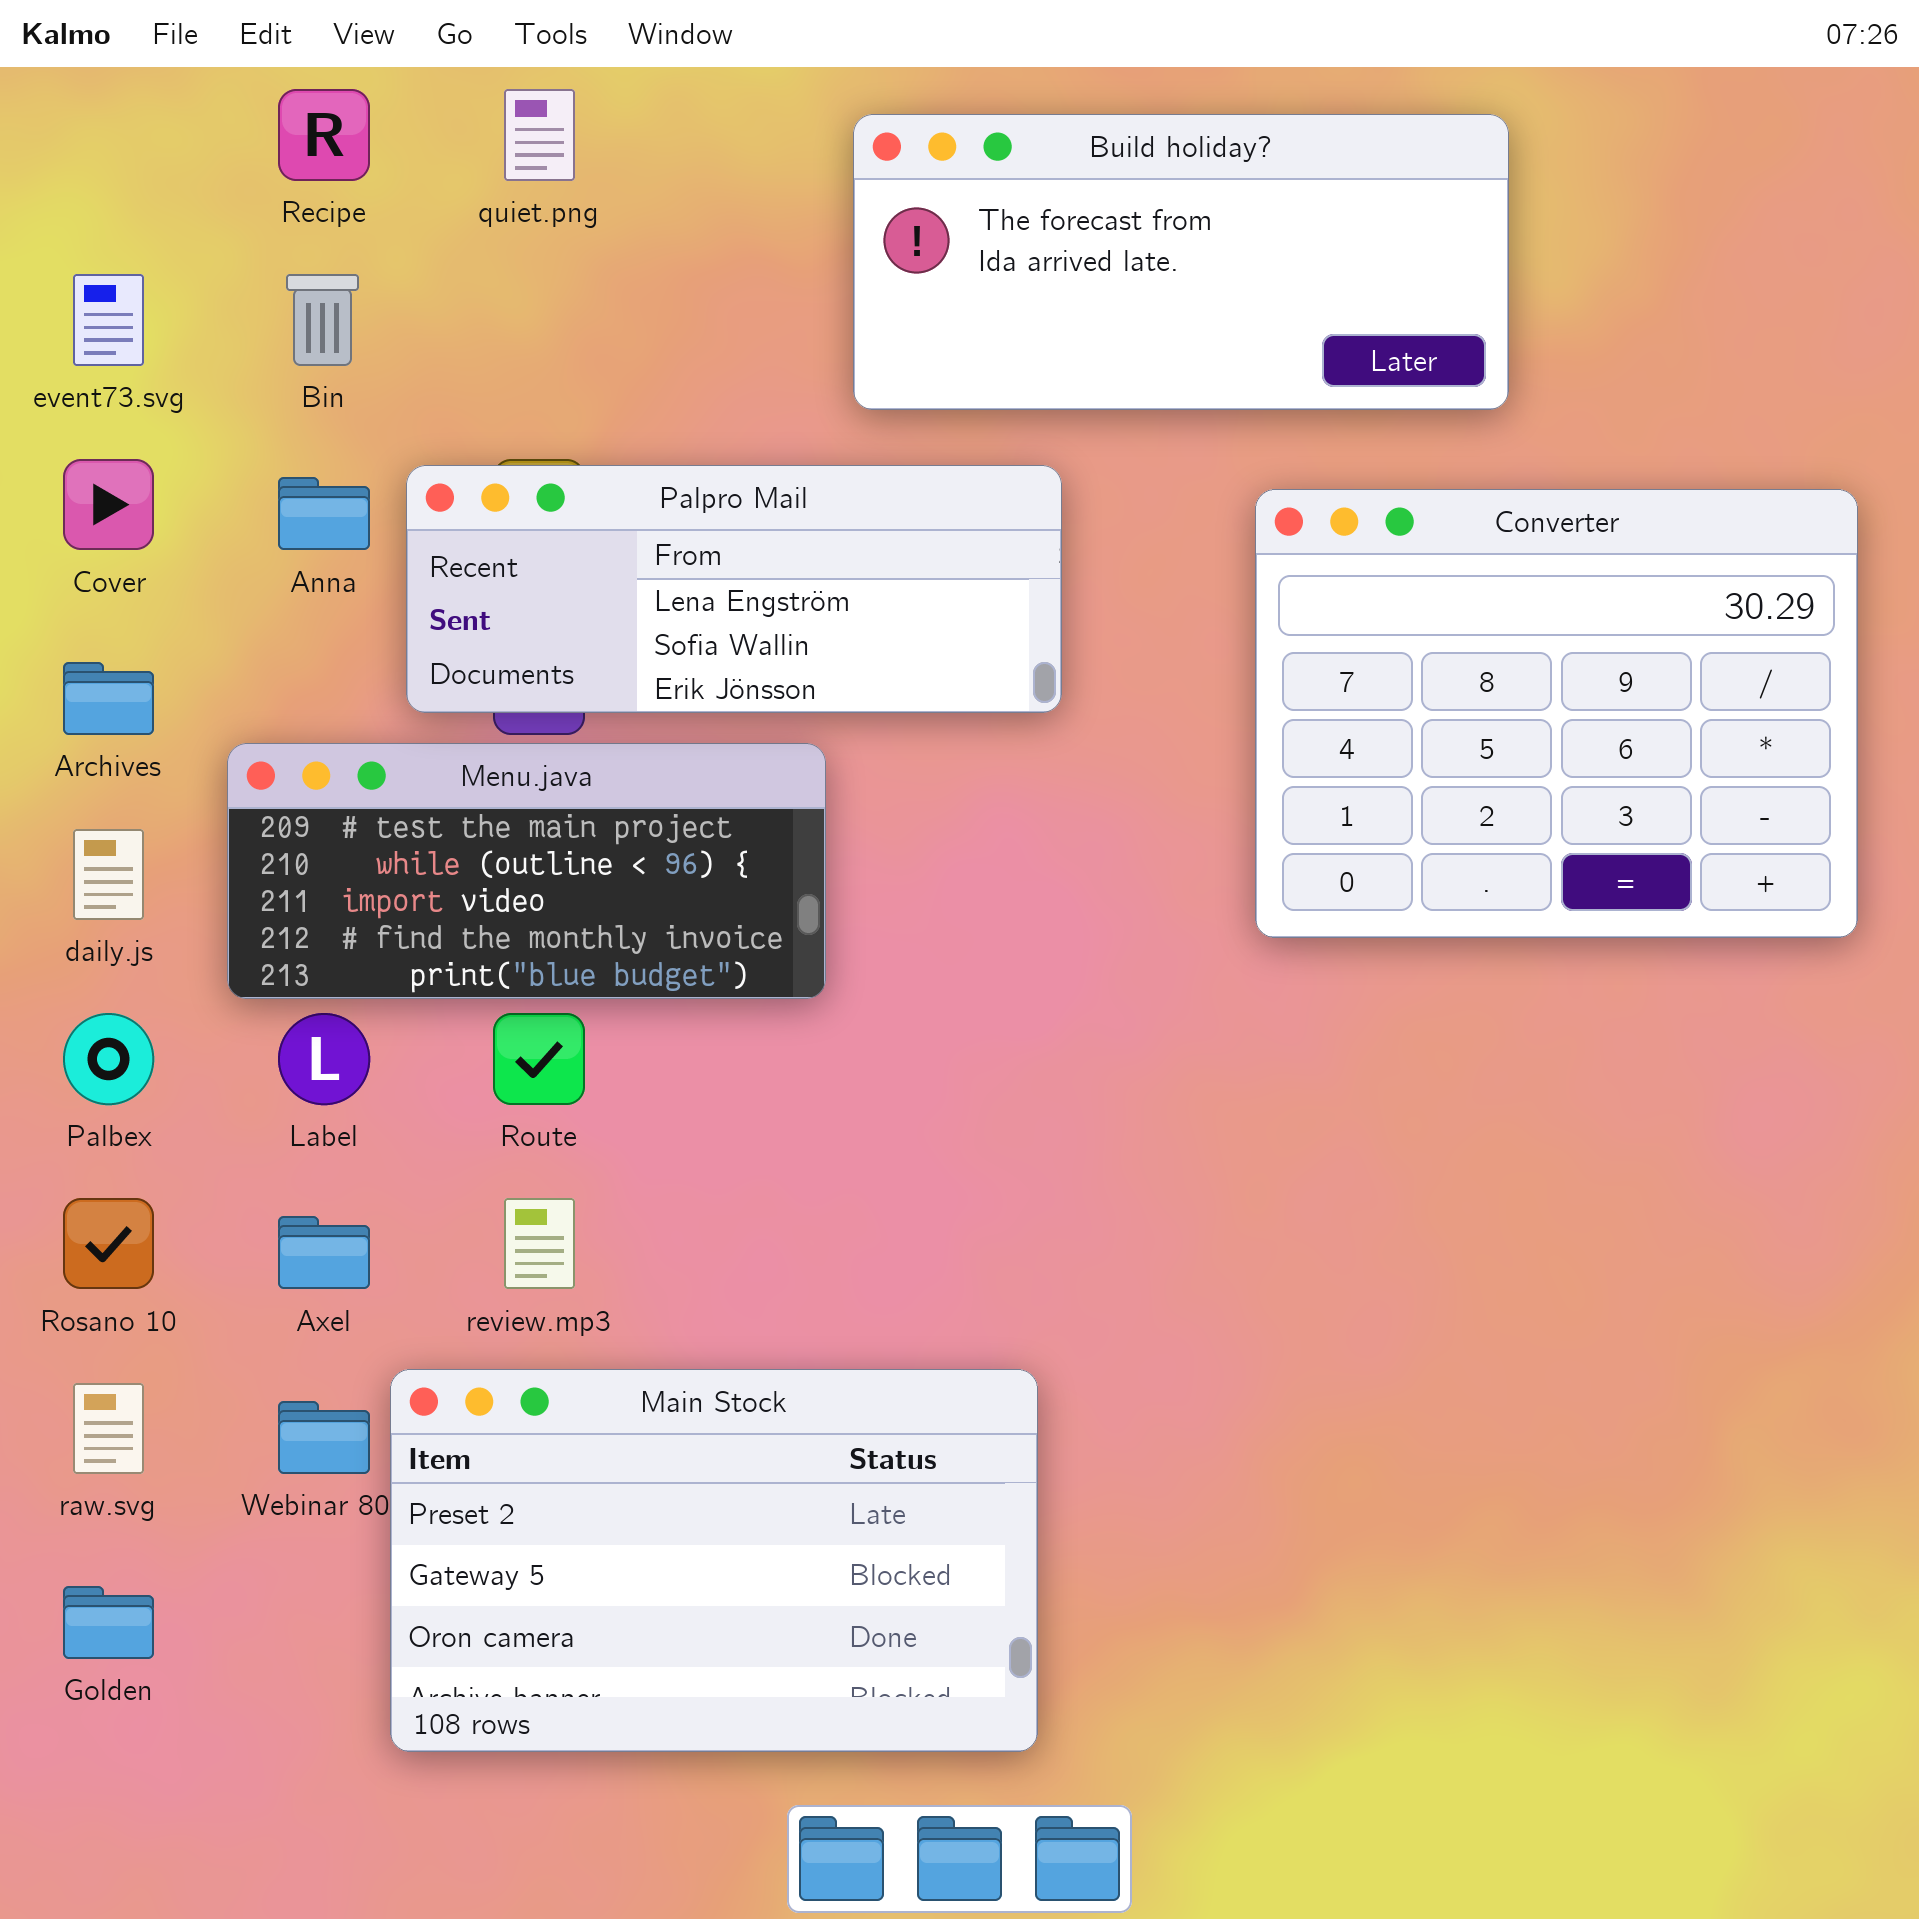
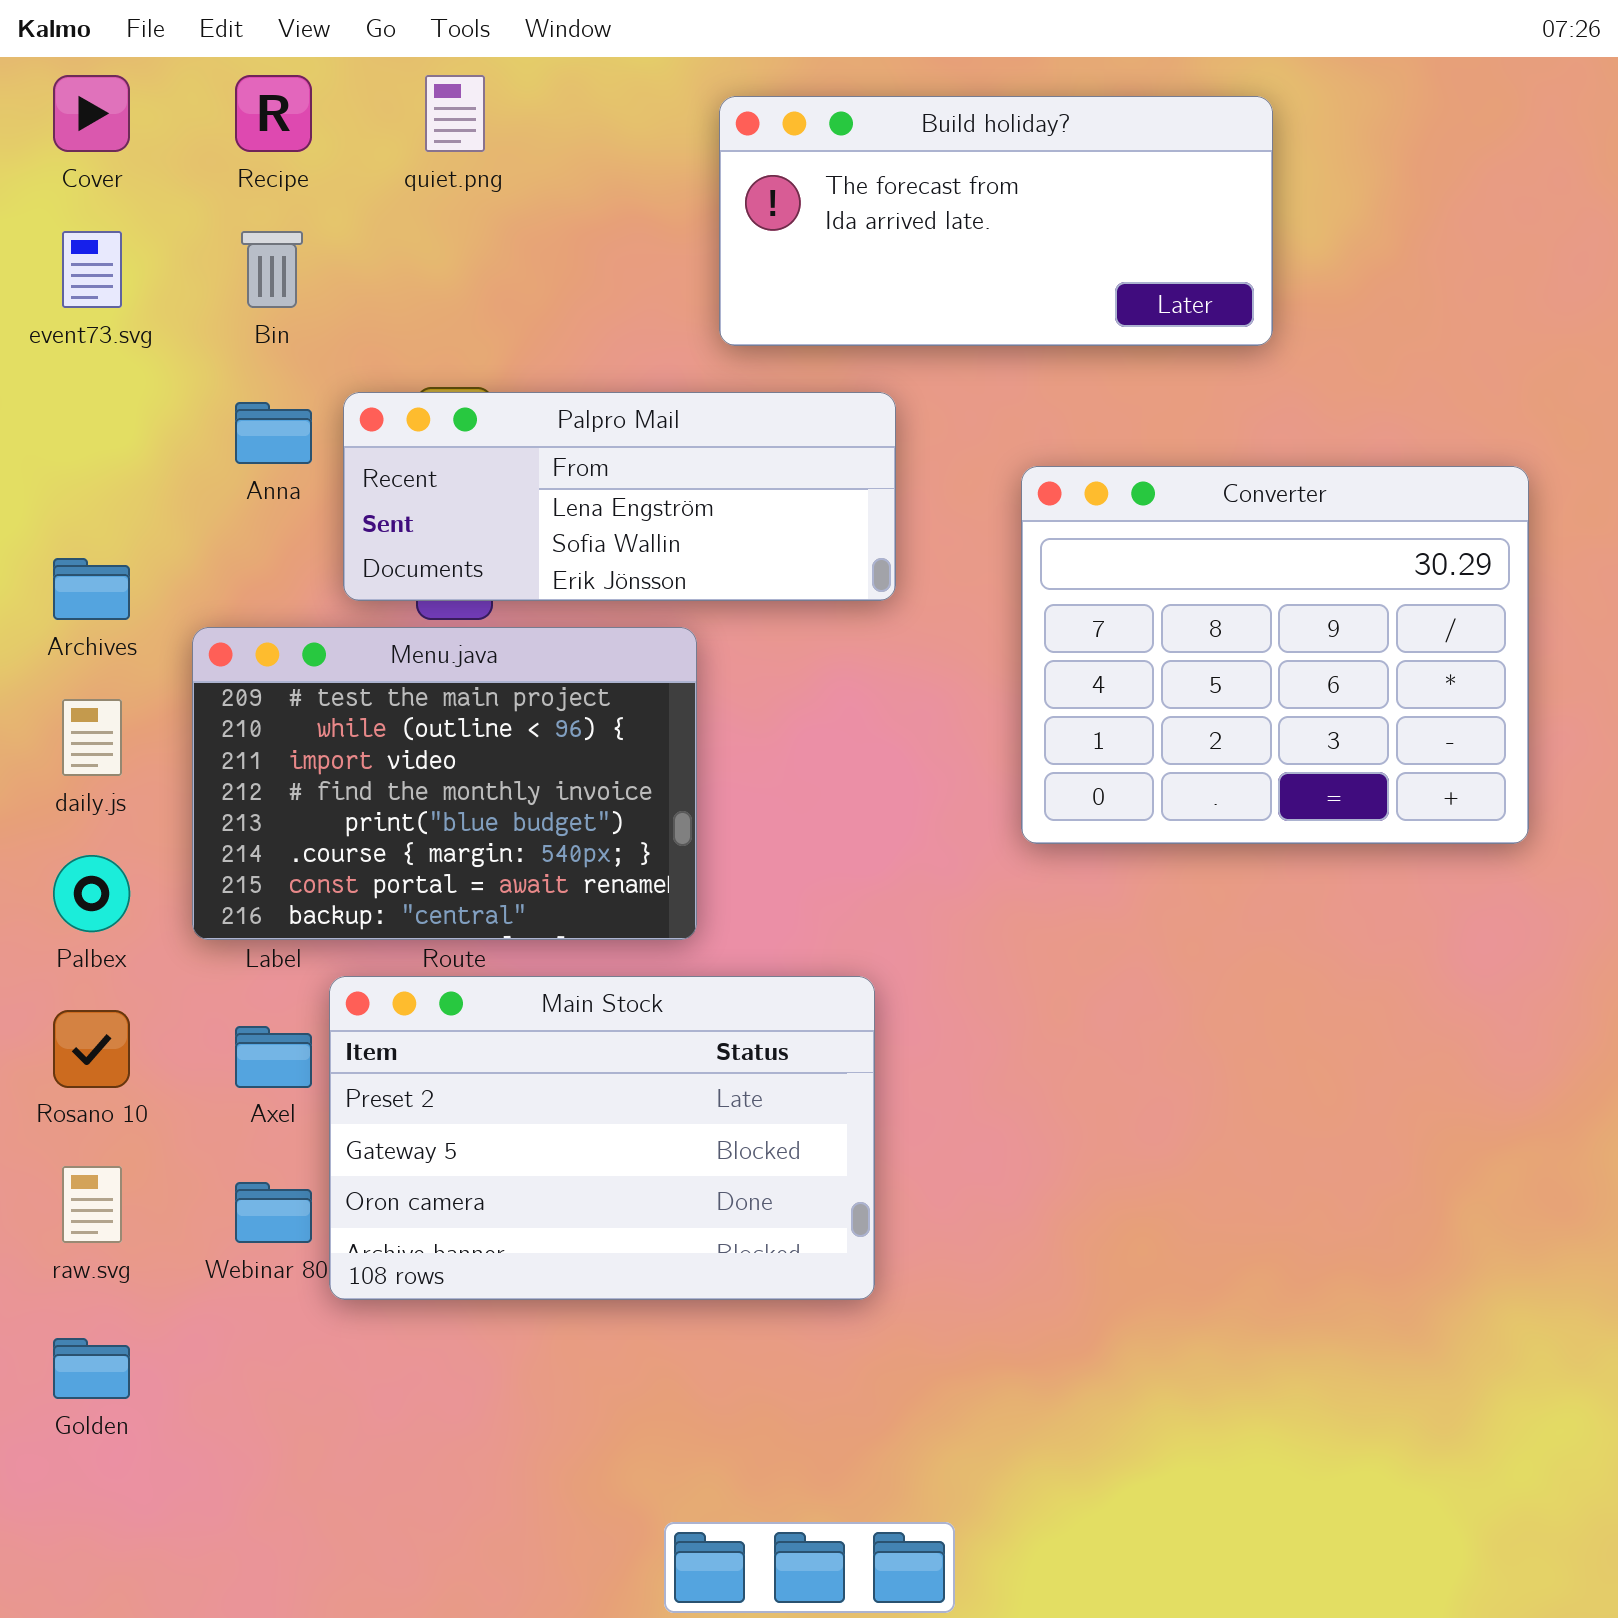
Cover: [63,459,154,550] -> [53,75,130,152], moved
Converter: [1255,489,1858,938] -> [1021,466,1529,844], moved
Menu.java: [227,743,826,999] -> [192,627,697,940], resized
Main Stock: [390,1369,1038,1752] -> [329,976,875,1300], moved

